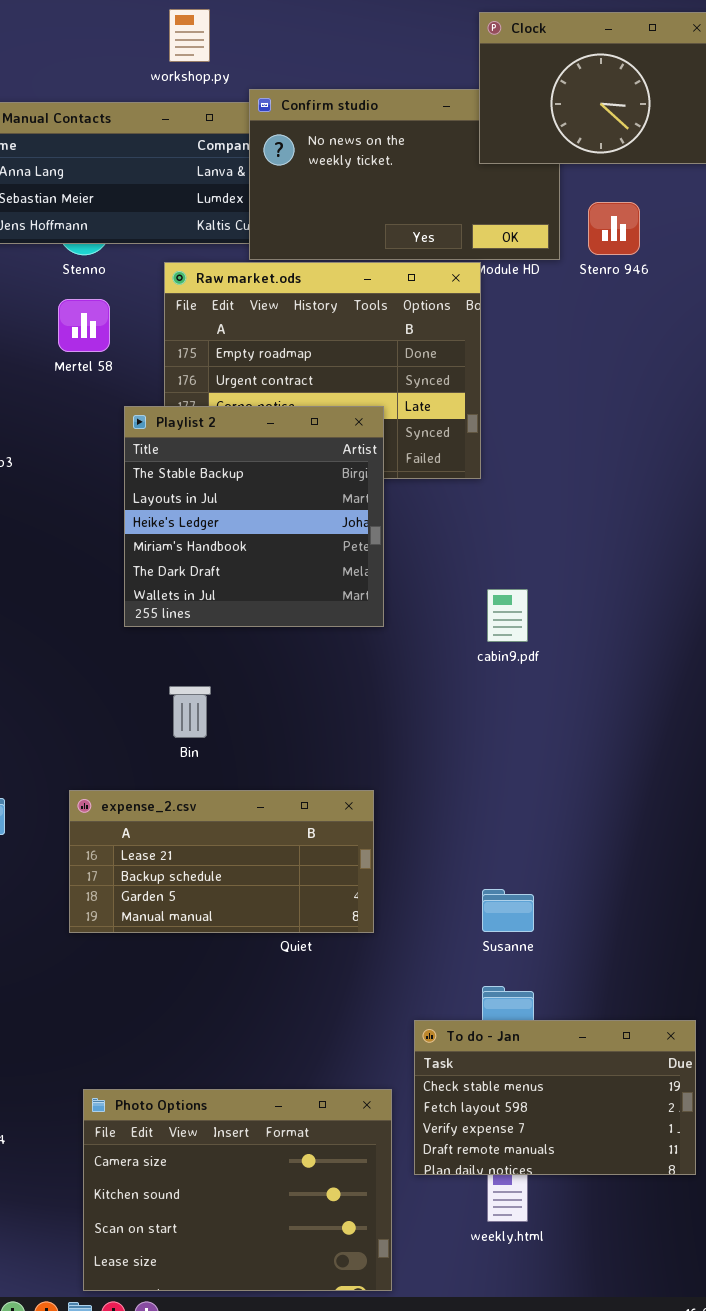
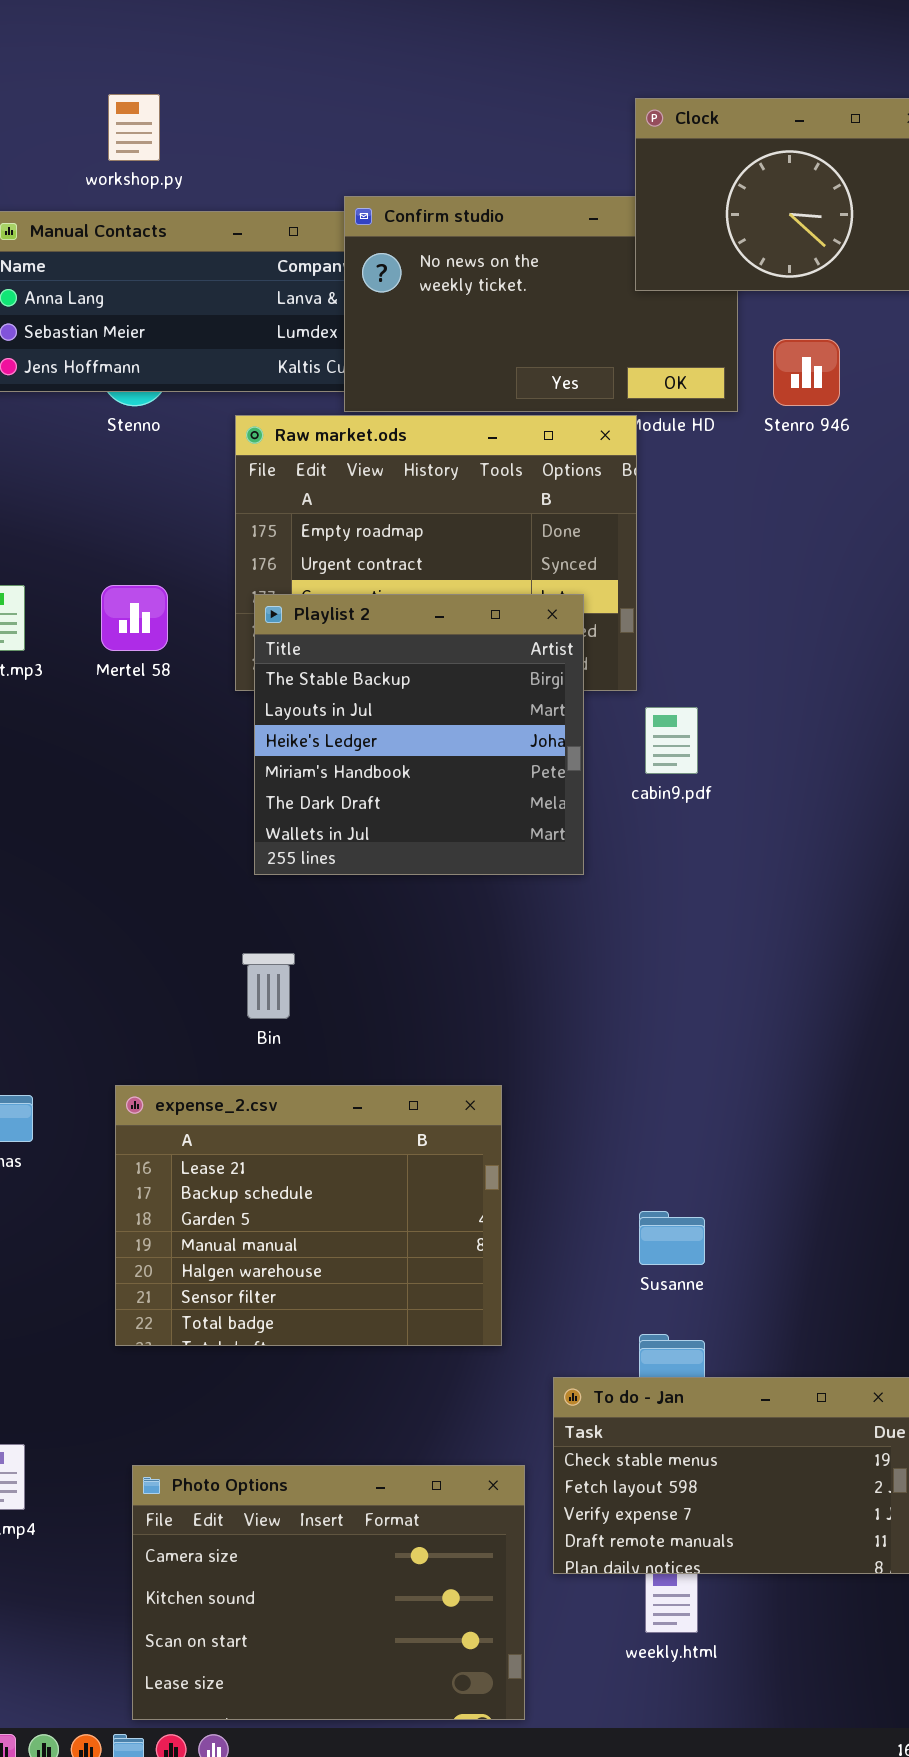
workshop.py: [169,9,210,62] -> [108,94,160,161], moved
Mertel 58: [58,299,110,352] -> [101,585,168,651], moved
Playlist 2: [124,406,384,627] -> [254,594,584,875], moved
cabin9.pdf: [487,589,528,642] -> [645,707,698,774], moved
expense_2.csv: [69,790,374,933] -> [115,1085,502,1346], resized

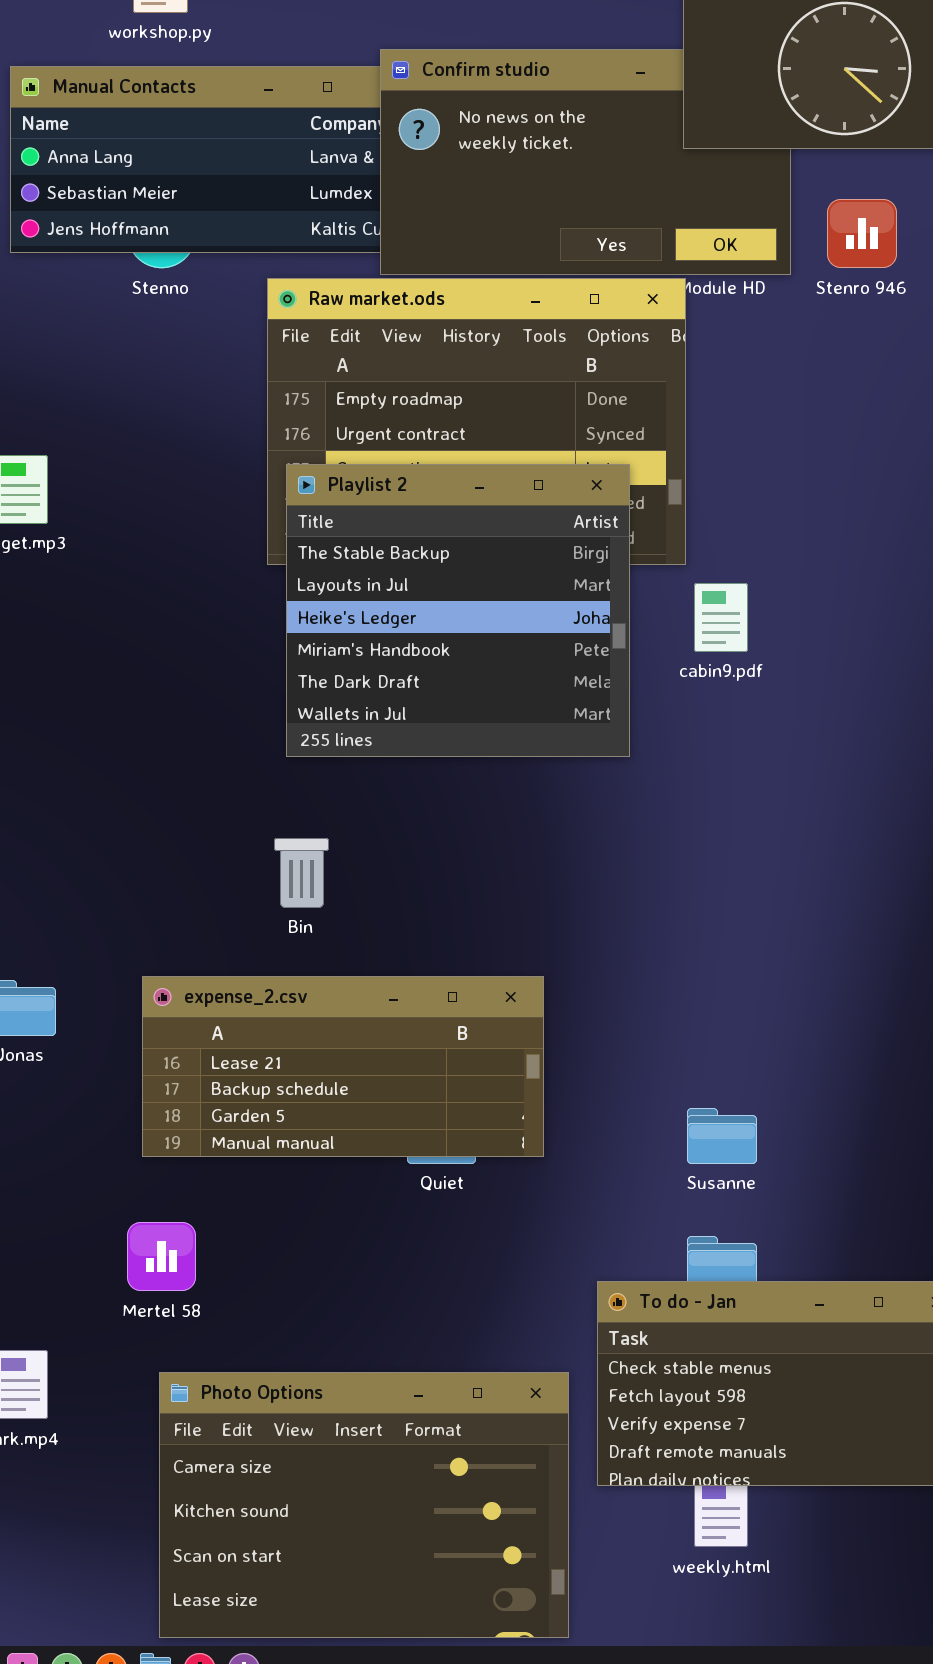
Mertel 58: [101,585,168,651] -> [127,1222,196,1291], moved
expense_2.csv: [115,1085,502,1346] -> [142,976,544,1157], resized

